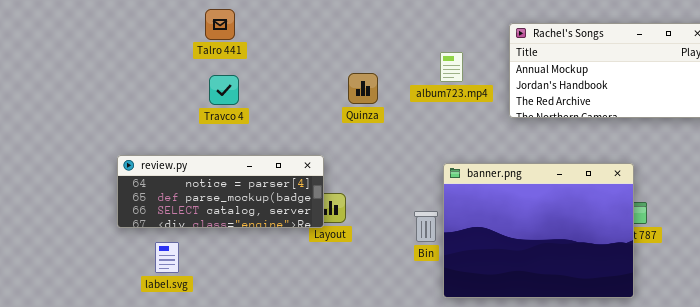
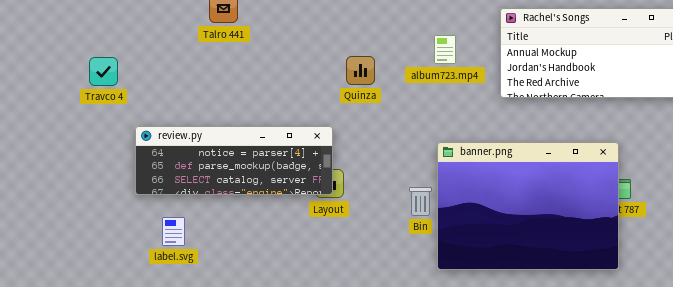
Travco 4: [209,75,239,105] -> [89,57,118,86], moved
review.py: [117,155,324,228] -> [135,126,333,195], moved

